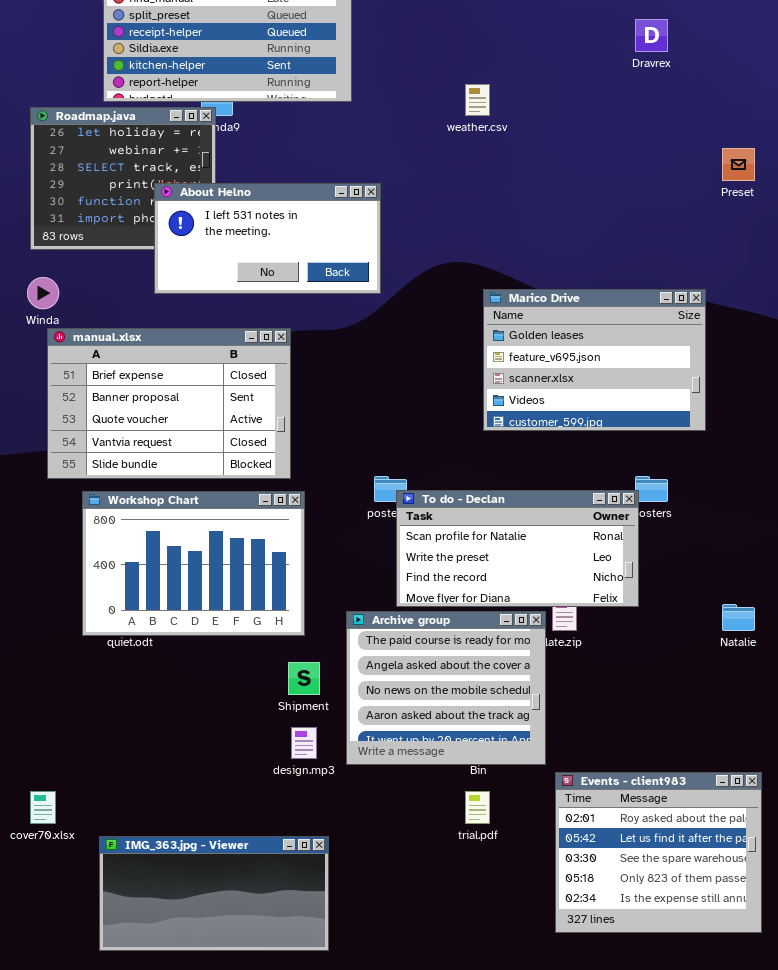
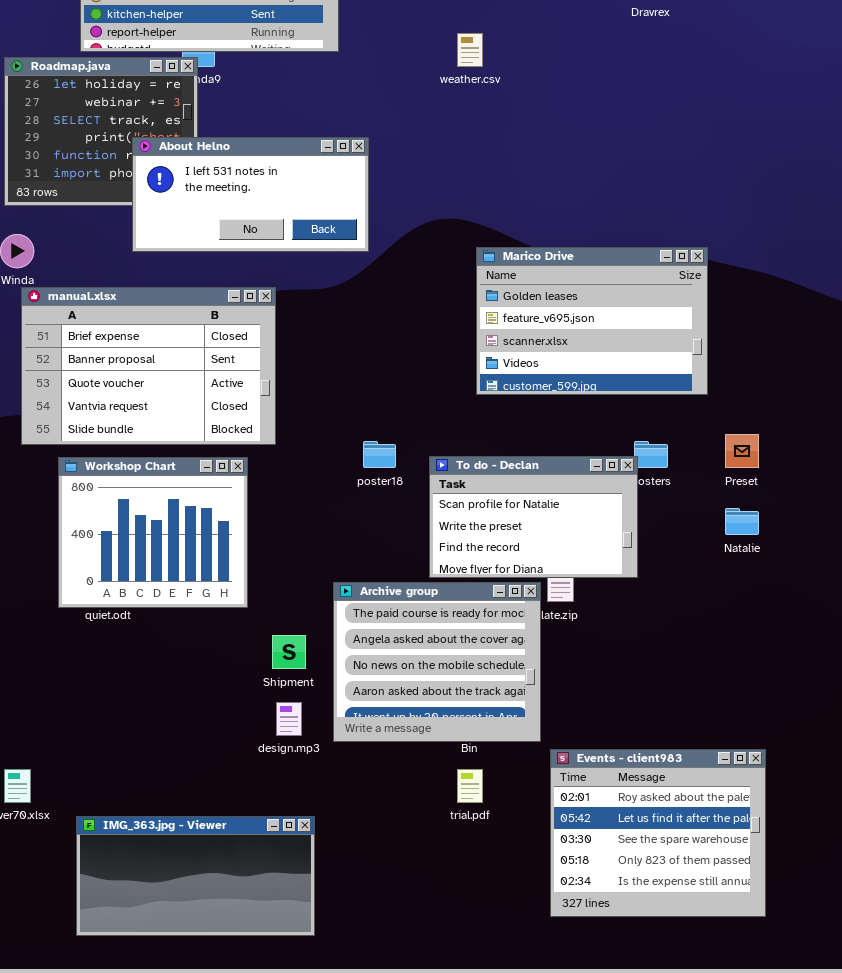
Preset: [722,148,755,181] -> [725,434,759,468], moved
To do - Declan: [396,490,639,607] -> [429,456,638,578], resized
Workshop Chart: [82,491,305,636] -> [58,457,248,608], resized
Natalie: [722,604,755,631] -> [725,508,759,535], moved

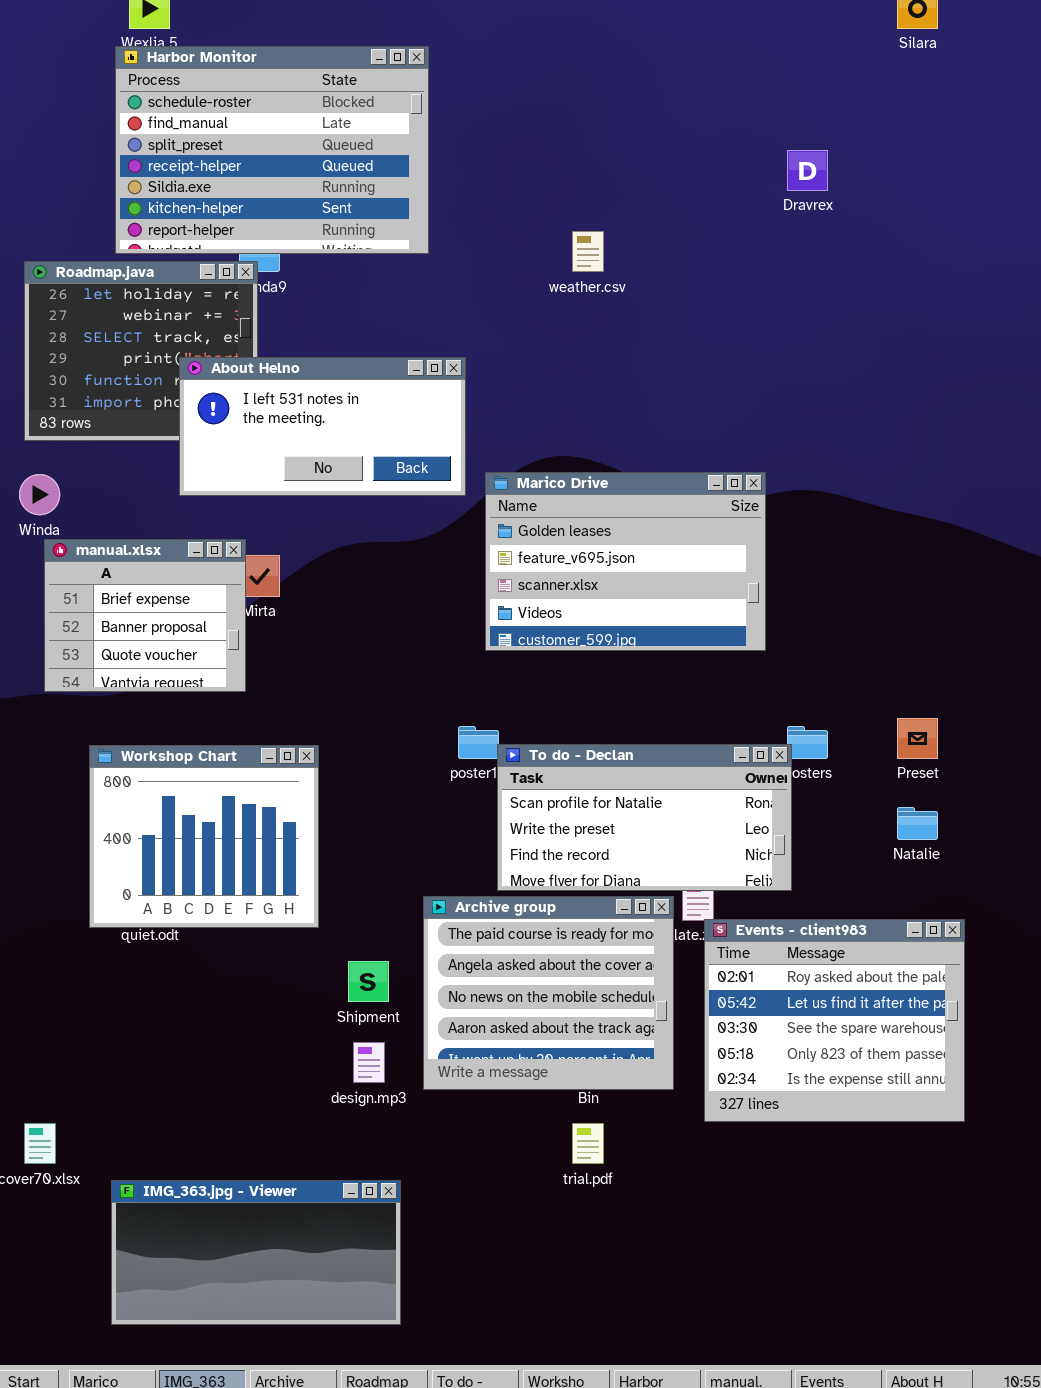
Marico Drive: [476,247,708,395] -> [485,472,766,651], moved
manual.xlsx: [21,287,276,445] -> [44,539,246,692], resized
To do - Declan: [429,456,638,578] -> [497,744,792,891], resized
Events - client983: [550,749,766,917] -> [704,919,965,1122], moved

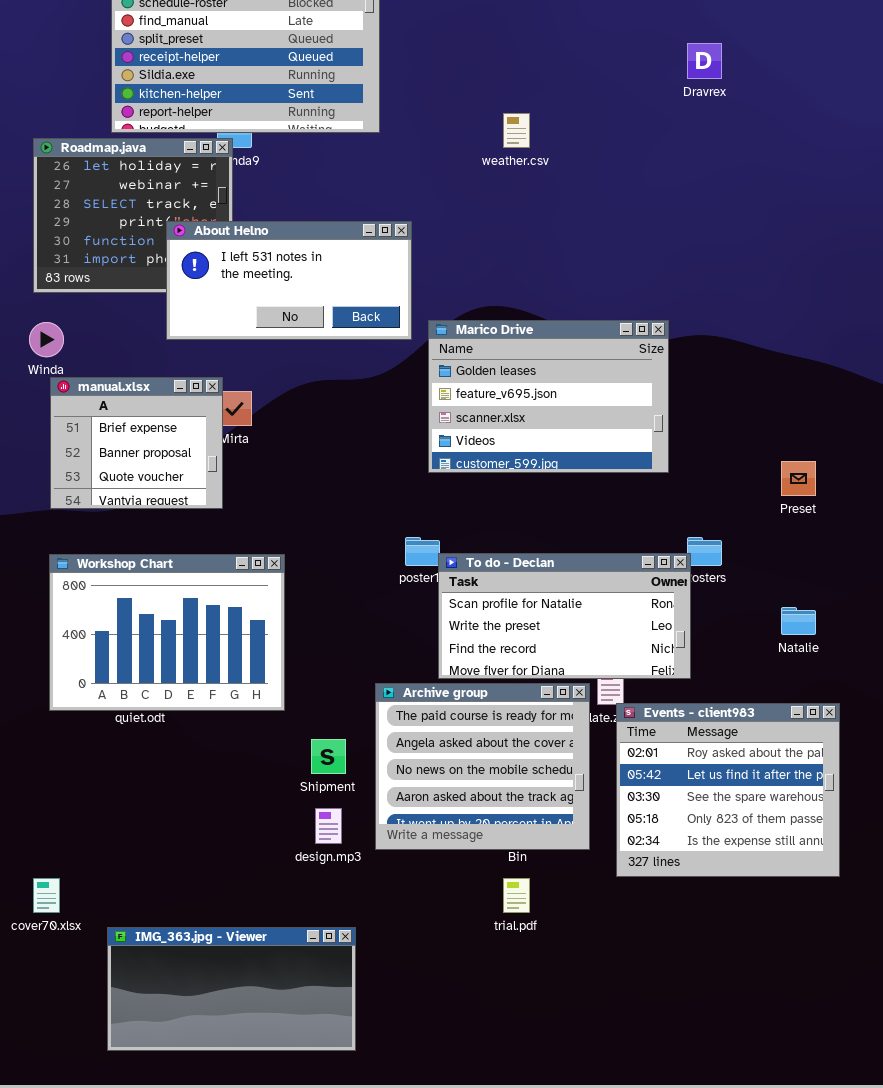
Preset: [897,718,938,759] -> [781,461,816,496], moved
Workshop Chart: [89,745,319,928] -> [49,554,285,711], resized

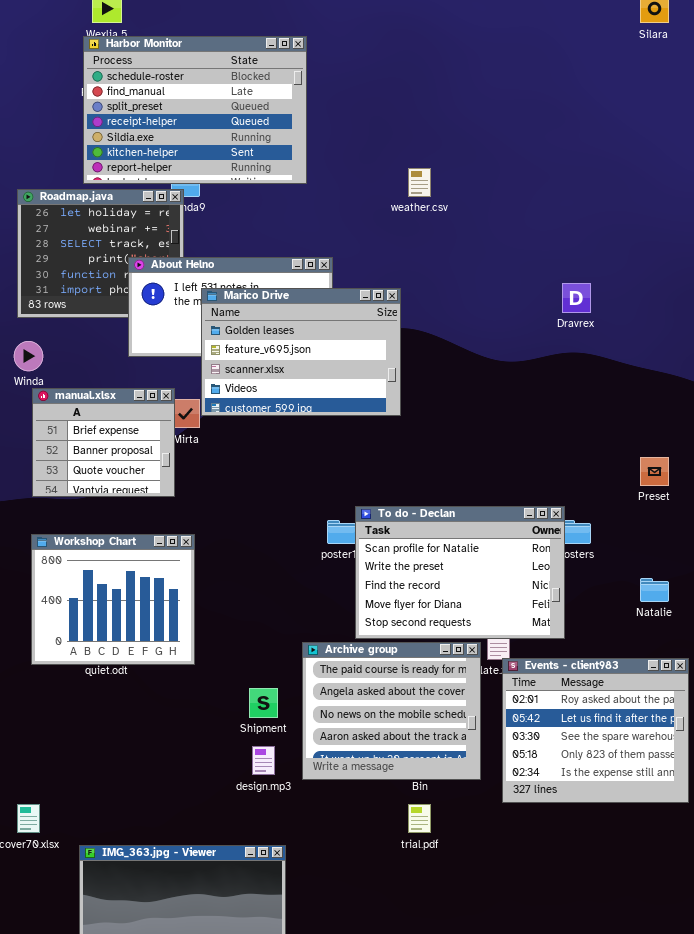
Dravrex: [687,43,722,79] -> [562,283,591,313], moved
Marico Drive: [428,320,669,473] -> [201,288,401,416], moved
To do - Declan: [438,553,691,679] -> [355,506,565,639], resized
Workshop Chart: [49,554,285,711] -> [31,534,195,665], resized

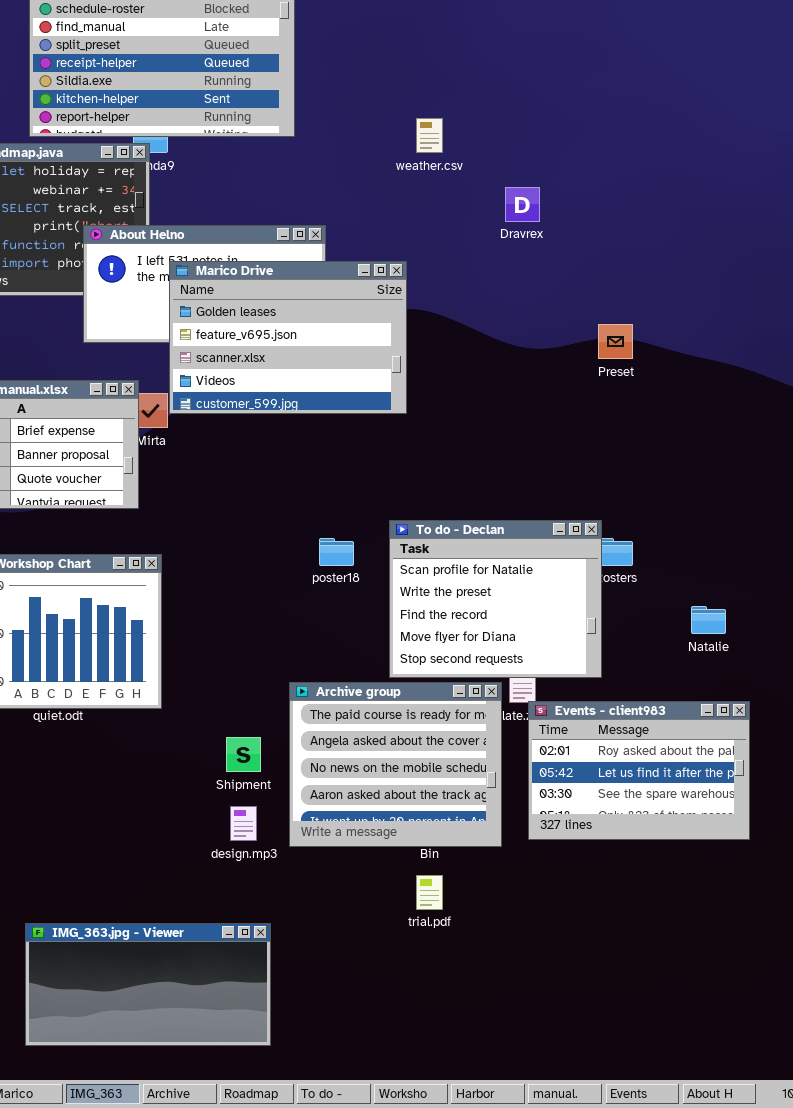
Dravrex: [562,283,591,313] -> [505,187,540,222], moved
Preset: [640,457,669,486] -> [598,324,633,359], moved
To do - Declan: [355,506,565,639] -> [389,520,602,678], resized
Events - client983: [502,658,689,803] -> [528,701,750,840], resized

